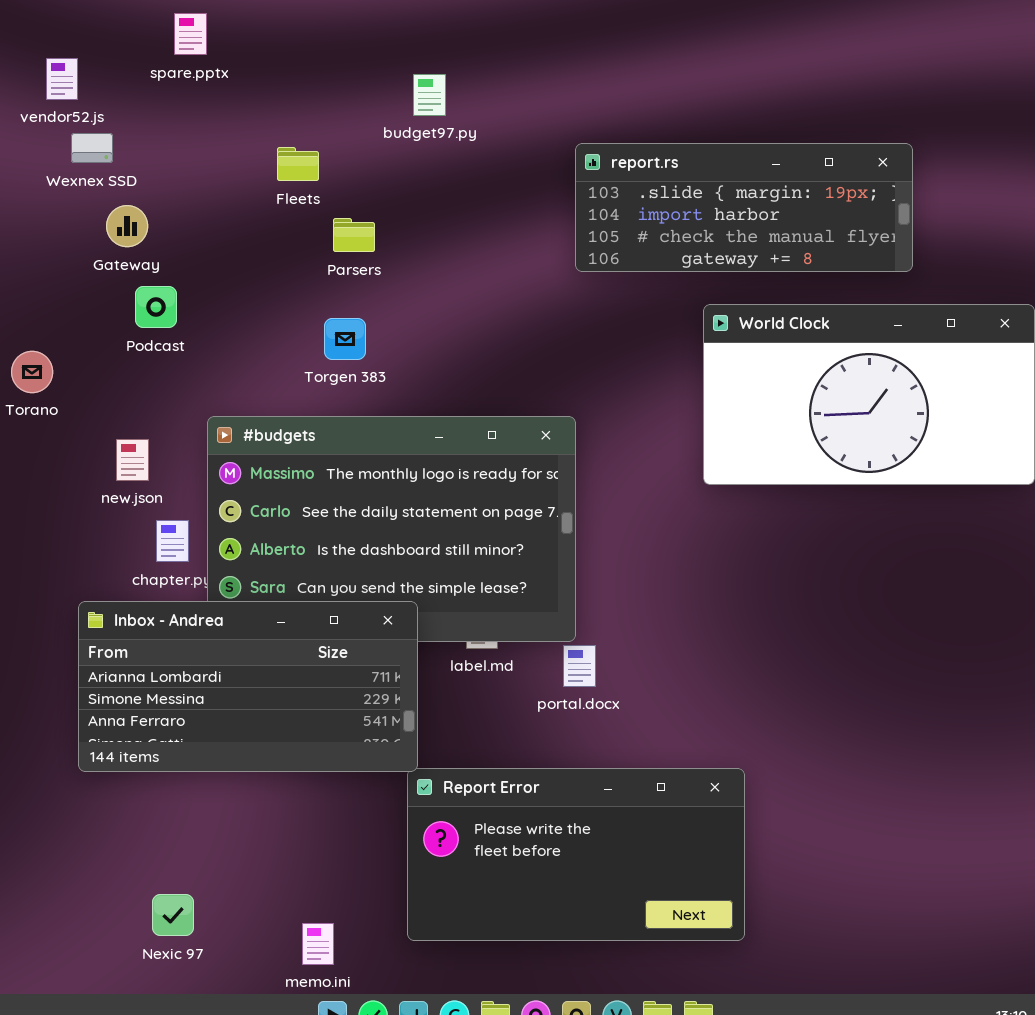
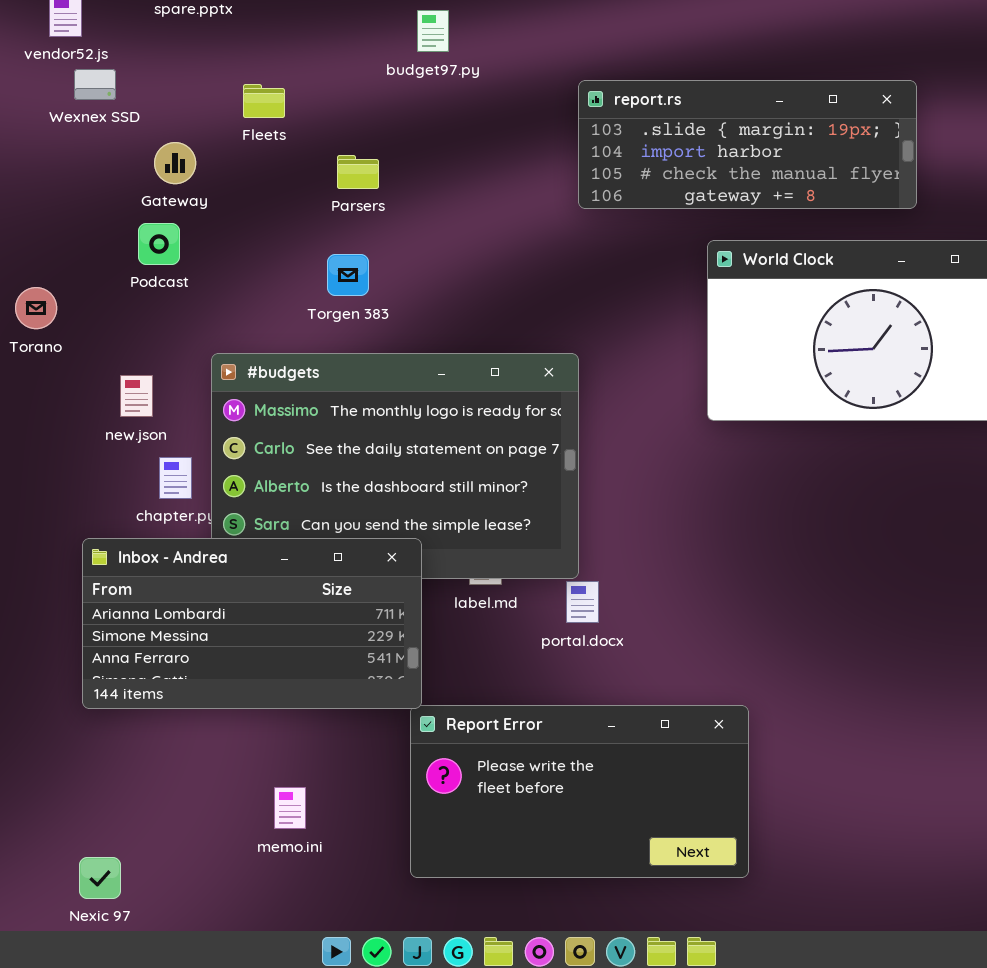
Fleets: [277,147,319,181] -> [243,84,285,118], moved
Gateway: [106,205,148,247] -> [154,142,196,184], moved
Nexic 97: [152,894,194,936] -> [79,857,121,899], moved
memo.ini: [302,923,334,965] -> [274,787,306,829], moved

